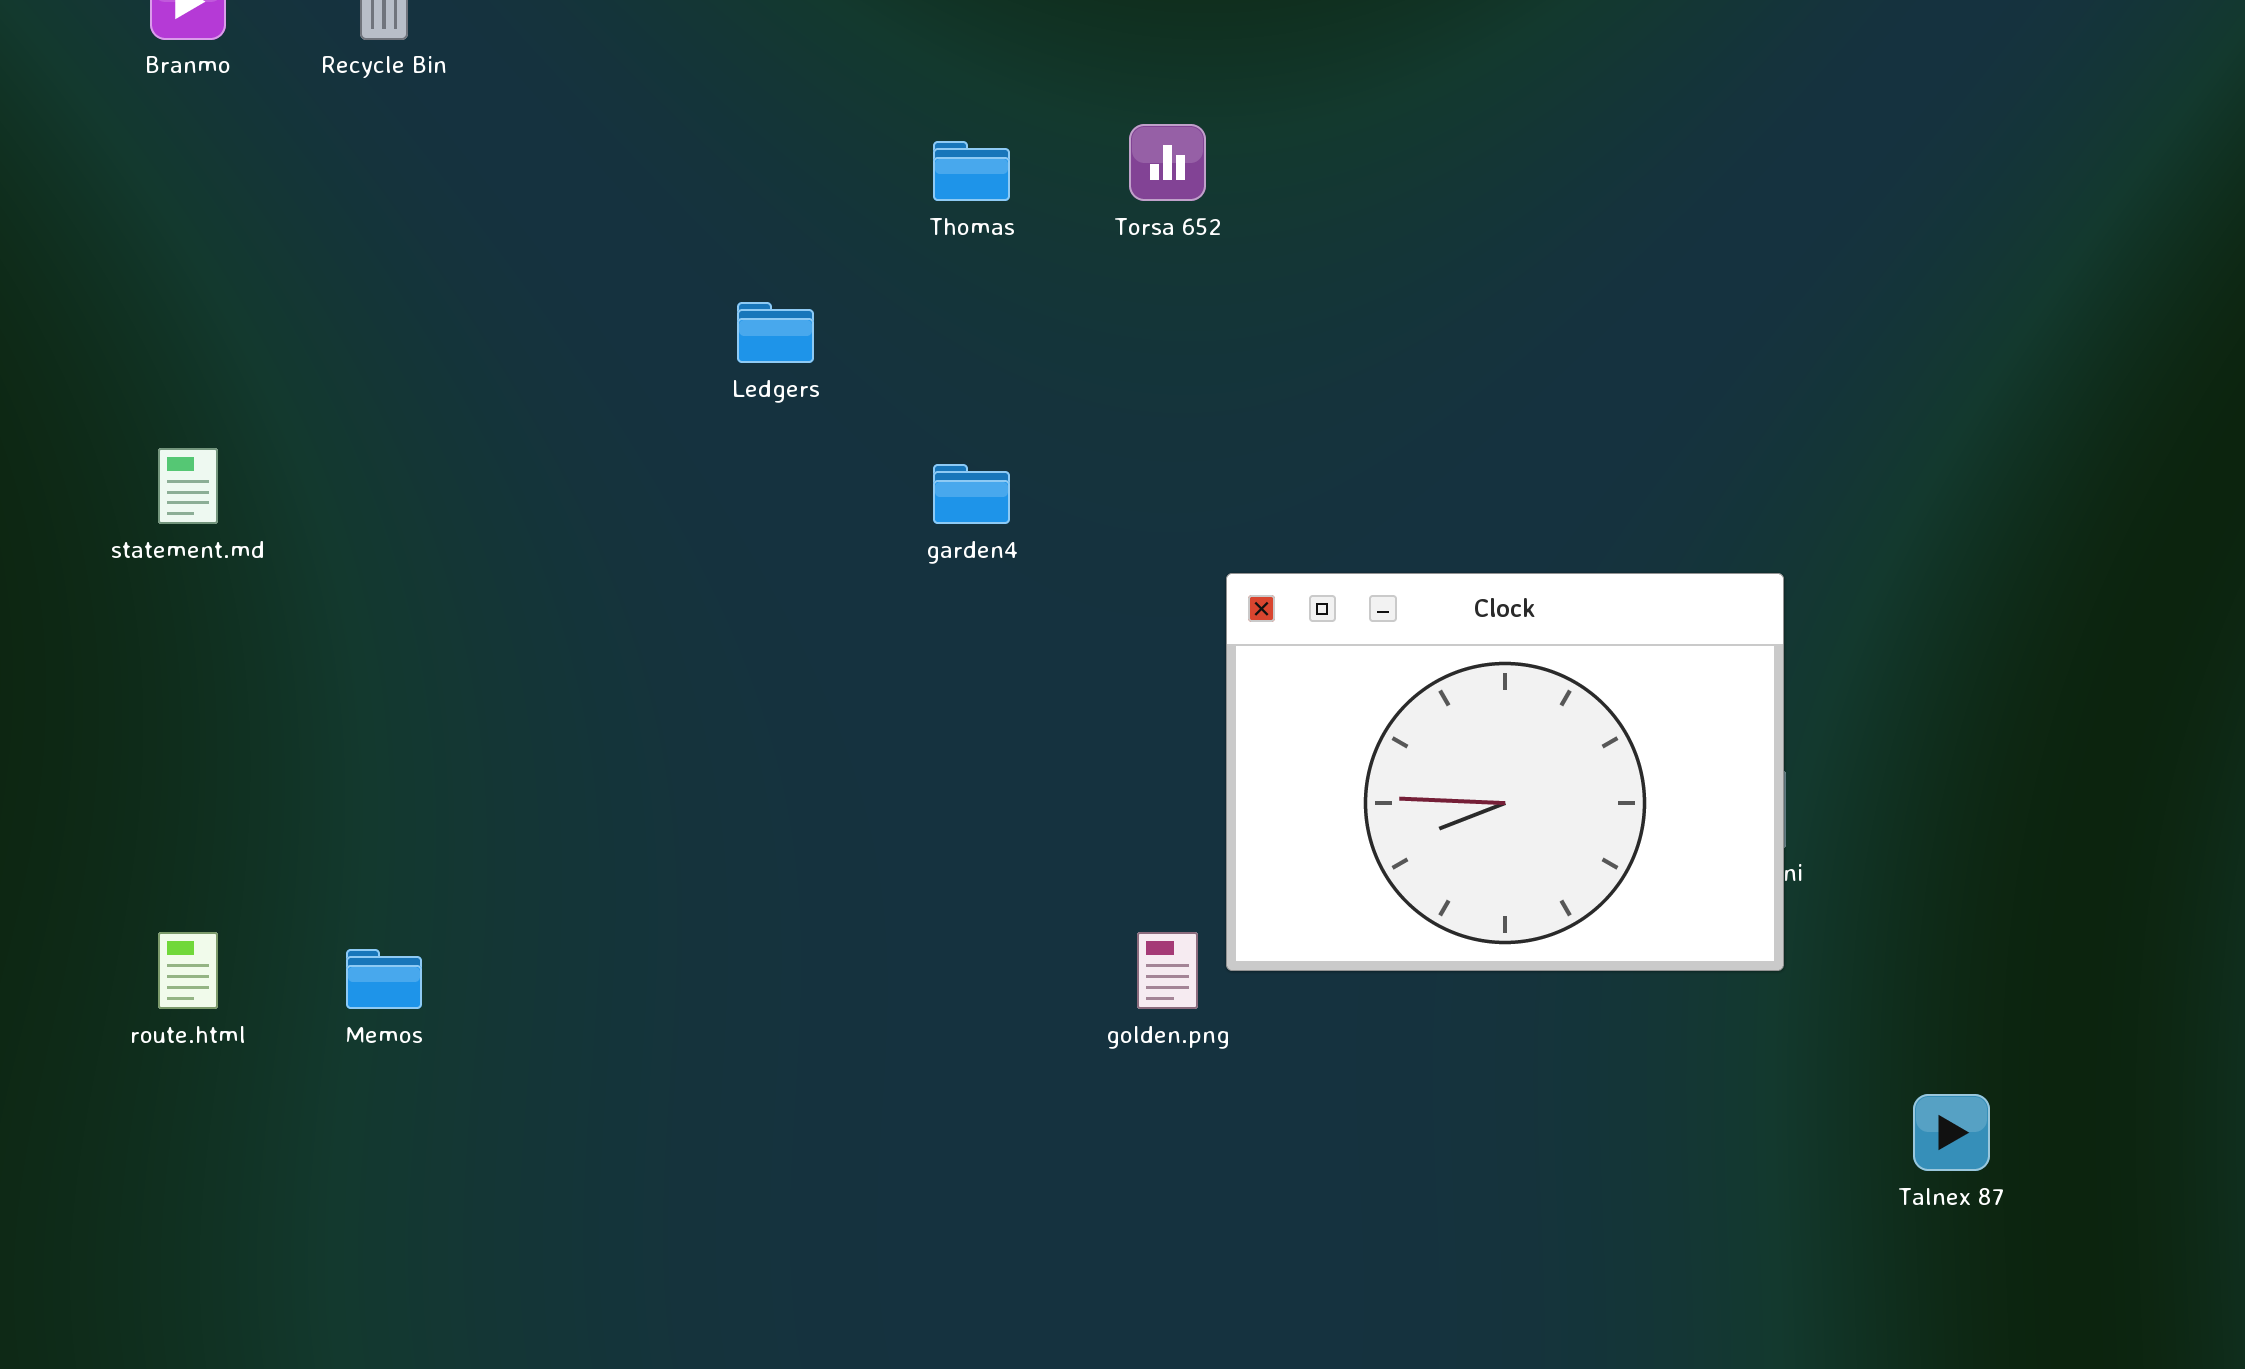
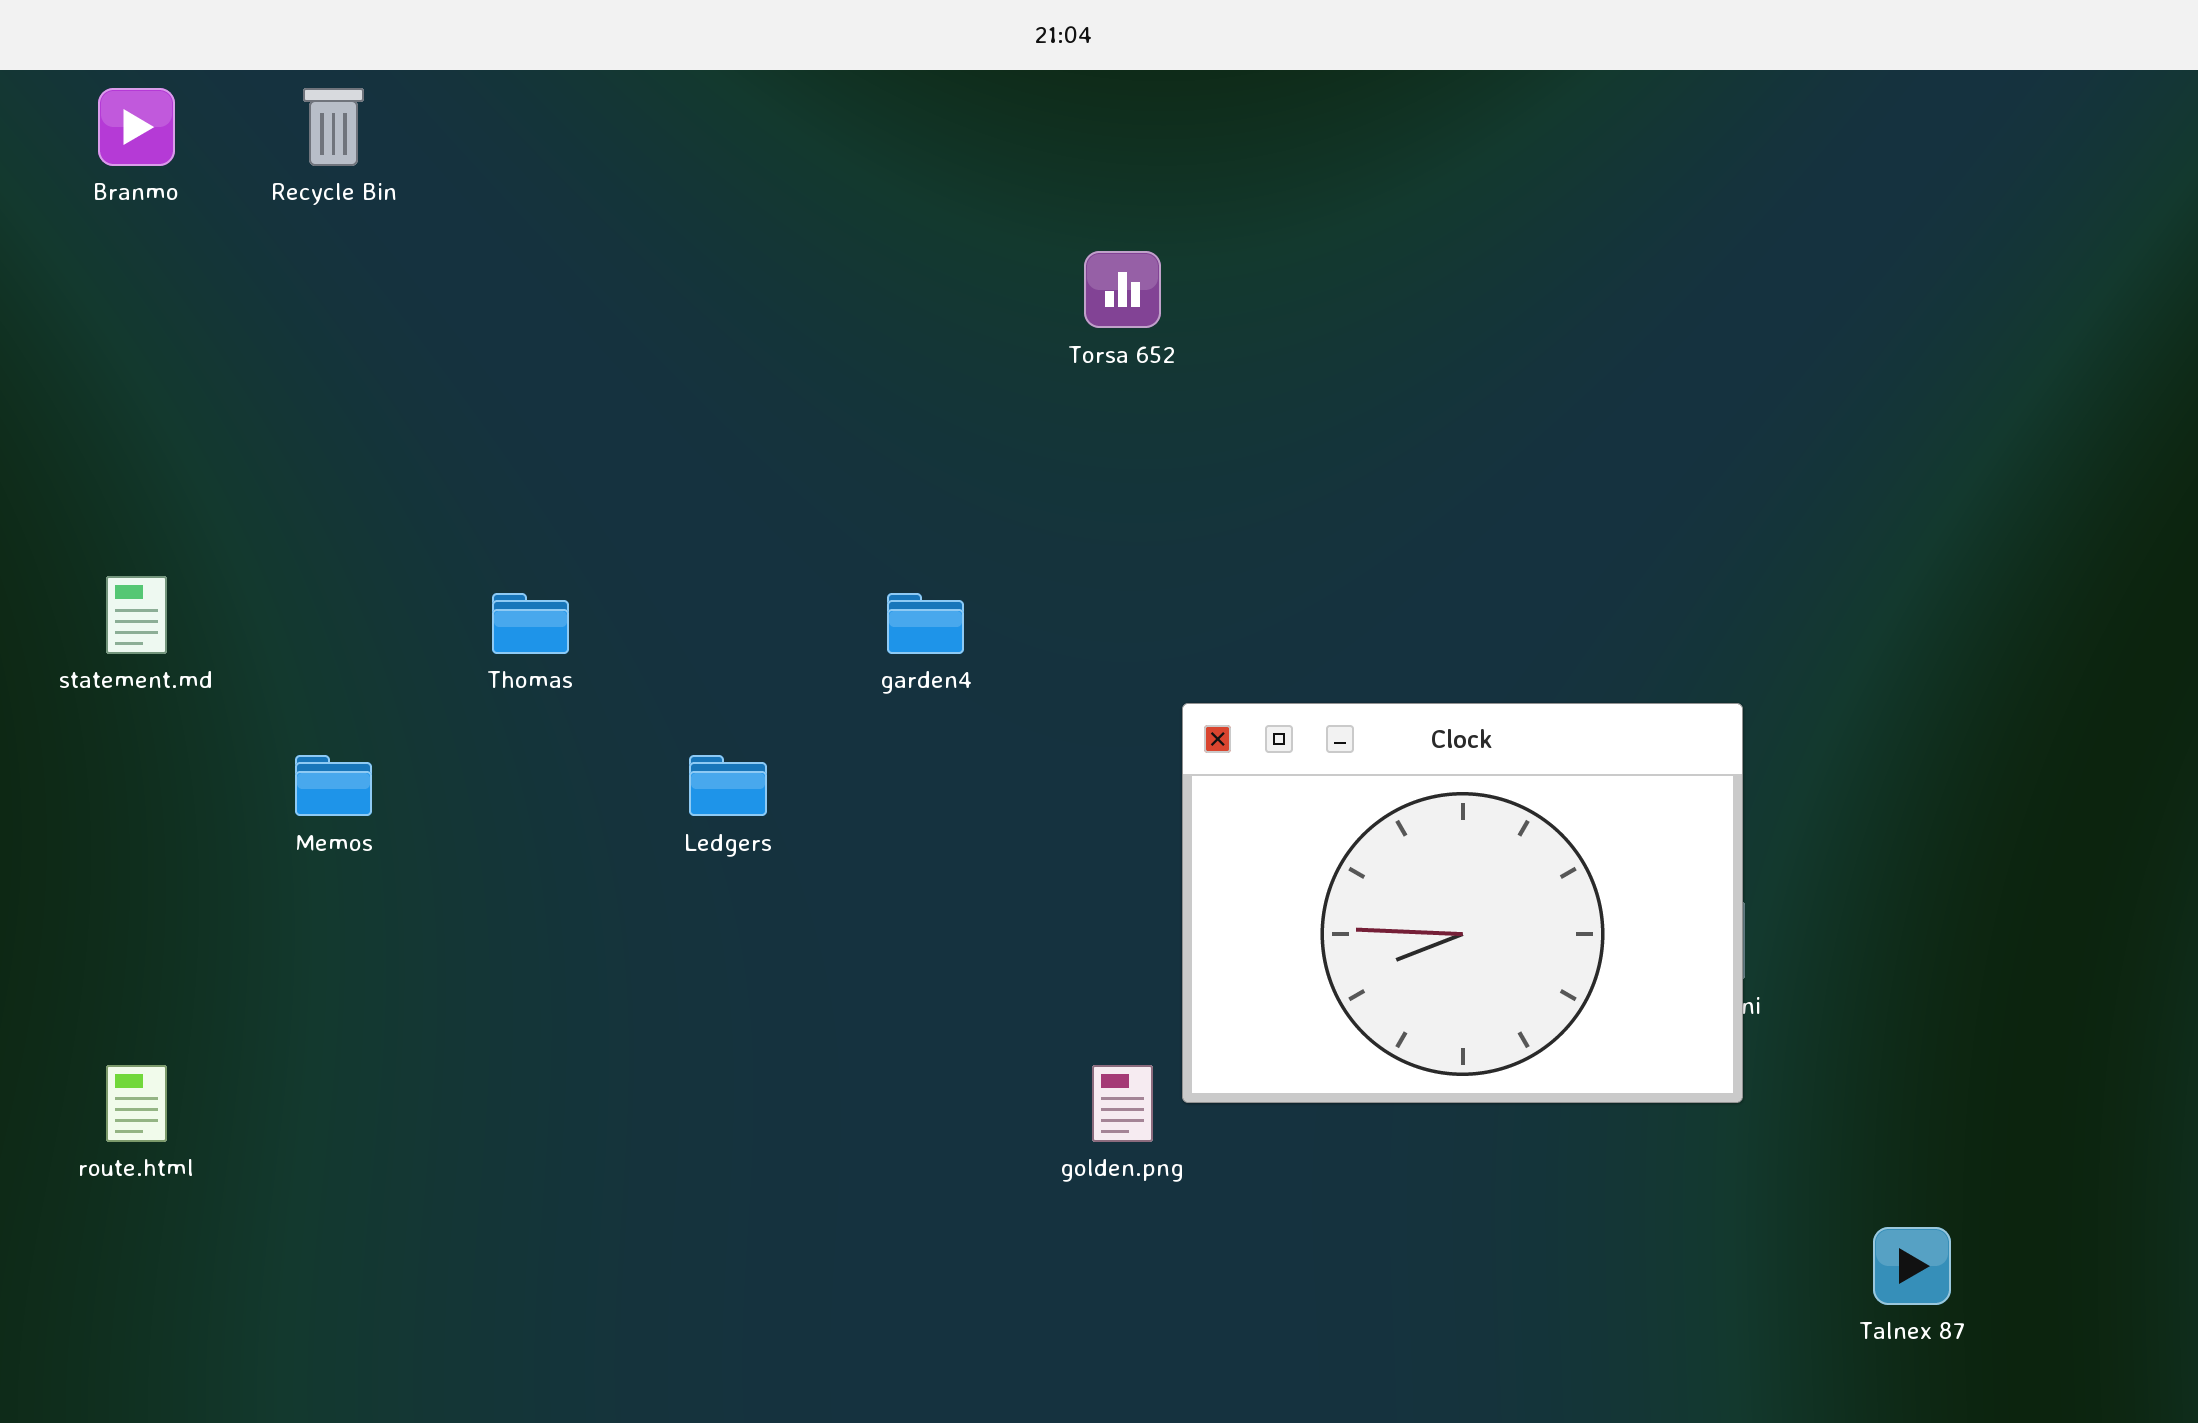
Thomas: [933,141,1010,201] -> [492,593,569,654], moved
Ledgers: [737,302,814,363] -> [689,755,767,816], moved
Memos: [346,949,422,1009] -> [295,755,372,816], moved

